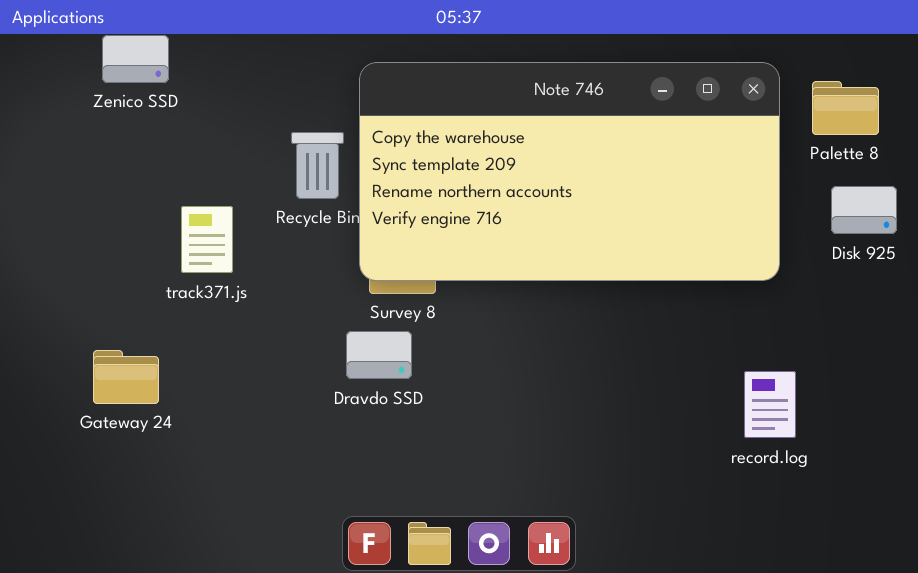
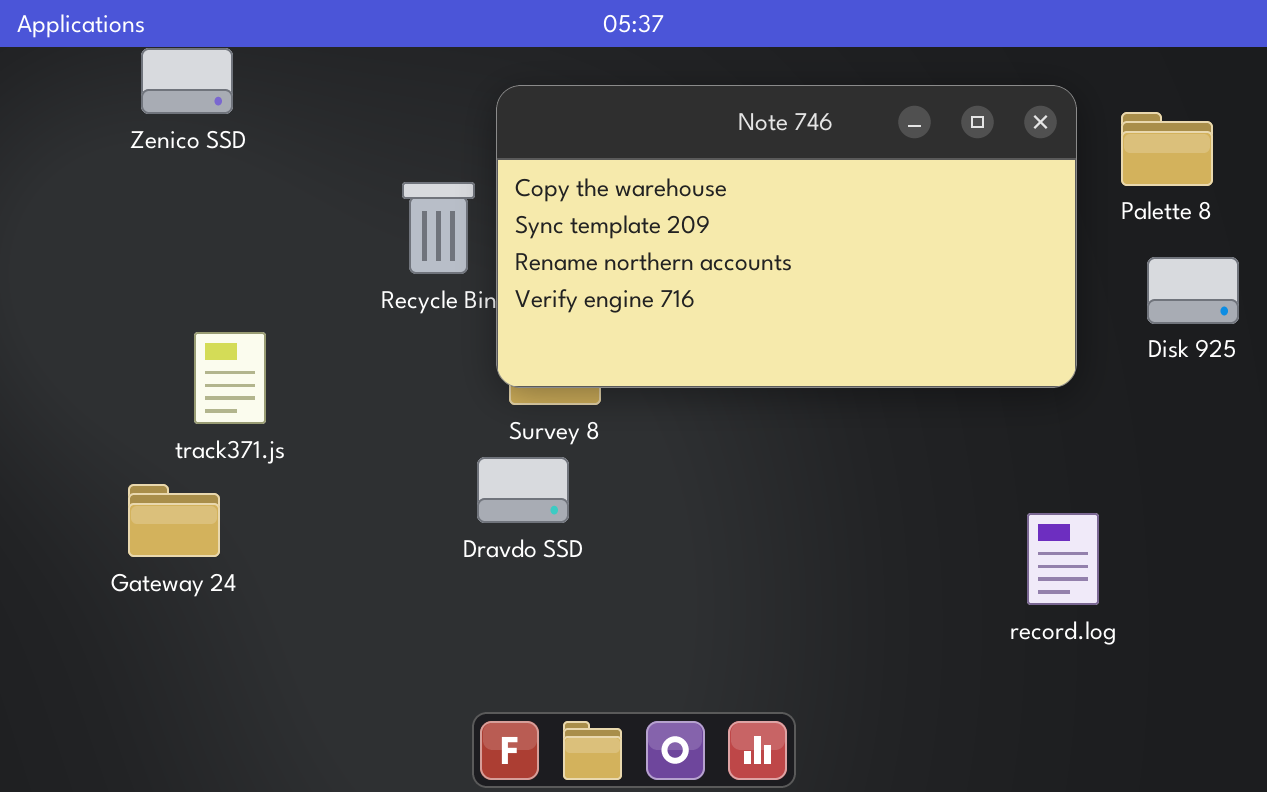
track371.js: [181,206,233,273] -> [194,332,266,424], moved

